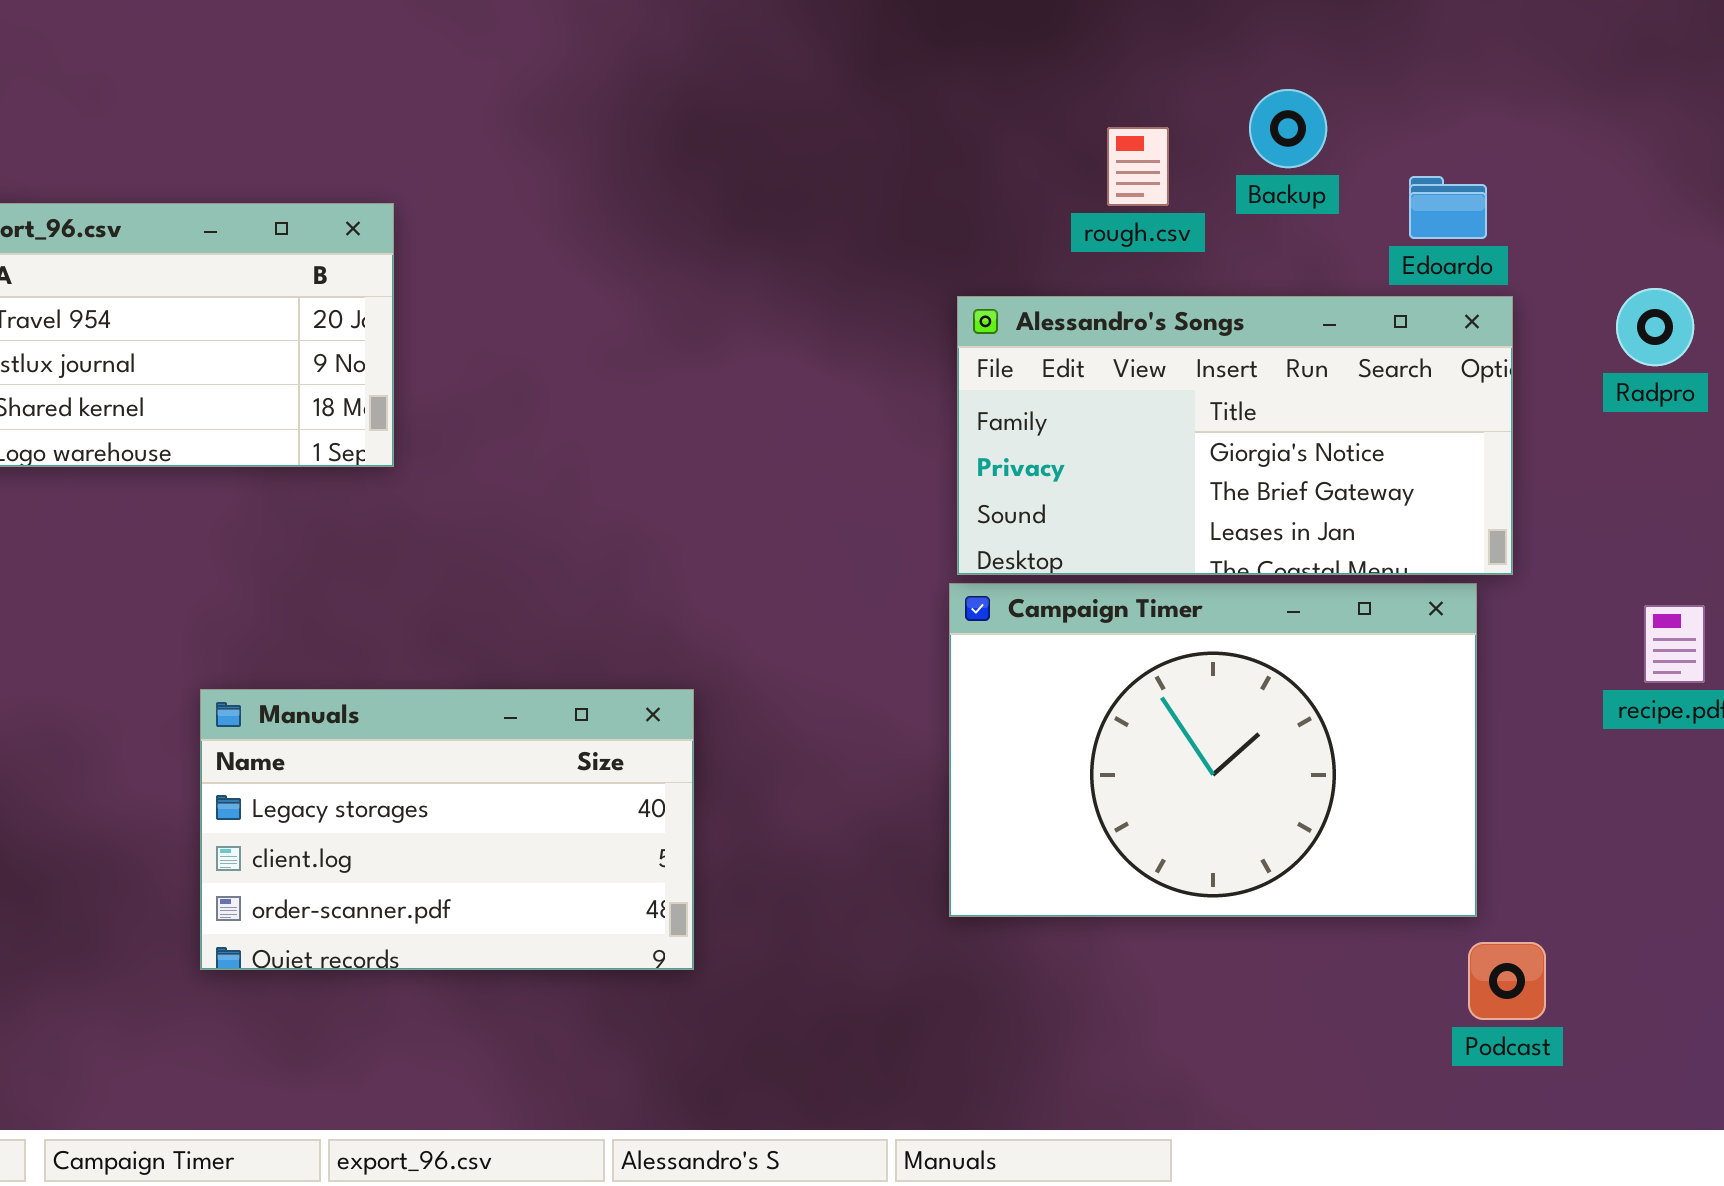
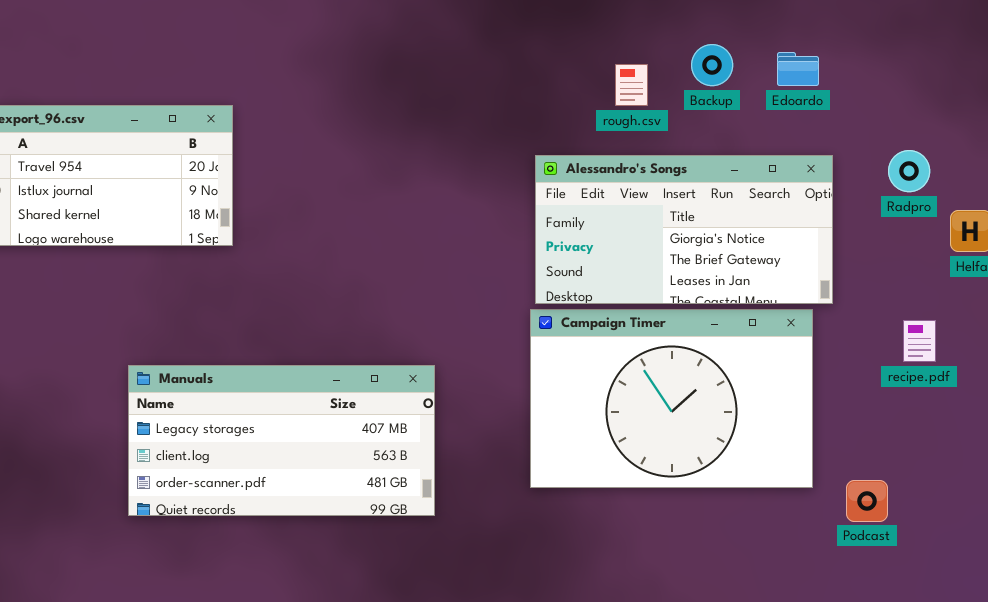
Edoardo: [1409,176,1487,239] -> [777,52,819,86], moved
Manuals: [200,689,694,970] -> [128,365,435,516], resized
Podcast: [1468,942,1546,1020] -> [846,480,888,522], moved

